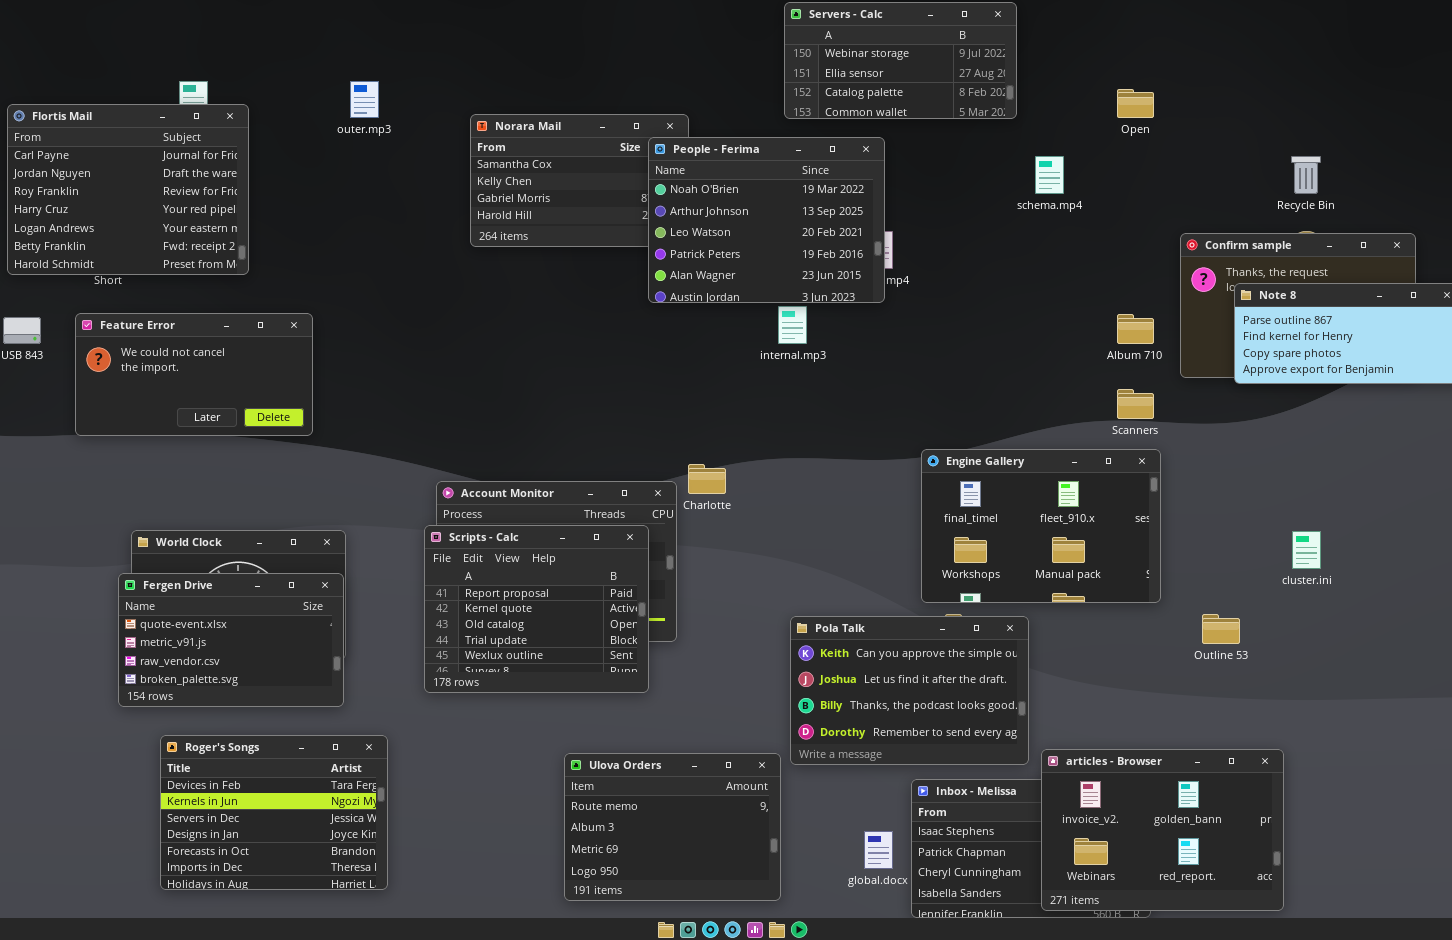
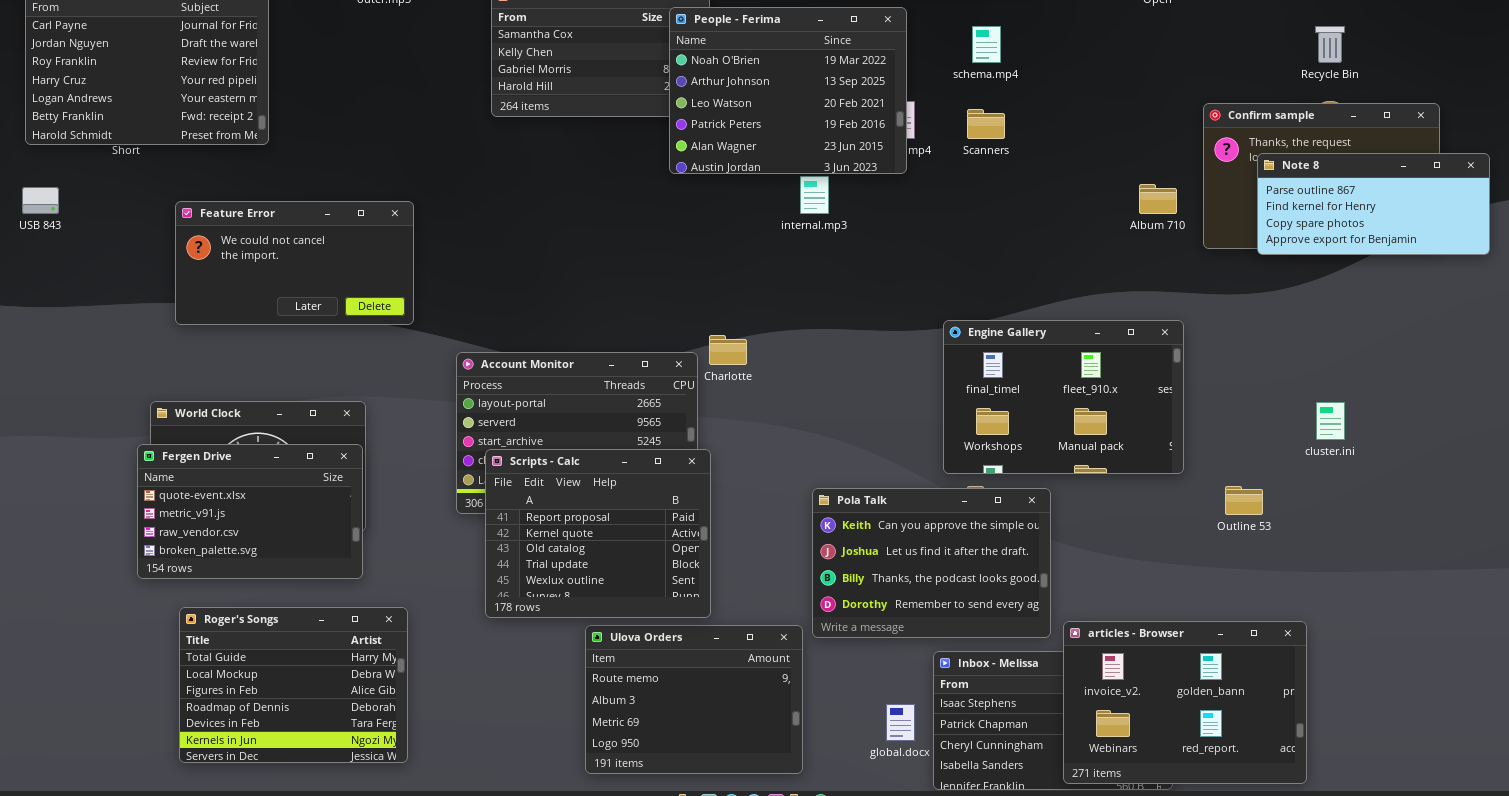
schema.mp4: [1035,156,1064,194] -> [972,26,1001,63], moved
Feature Error: [75,313,313,436] -> [175,201,414,325], moved
Scanners: [1117,389,1154,419] -> [967,109,1005,139], moved
Scripts - Calc: [424,525,649,693] -> [485,449,711,618], moved
Roger's Songs: [160,735,388,890] -> [179,607,408,763], scrolled up 4 rows

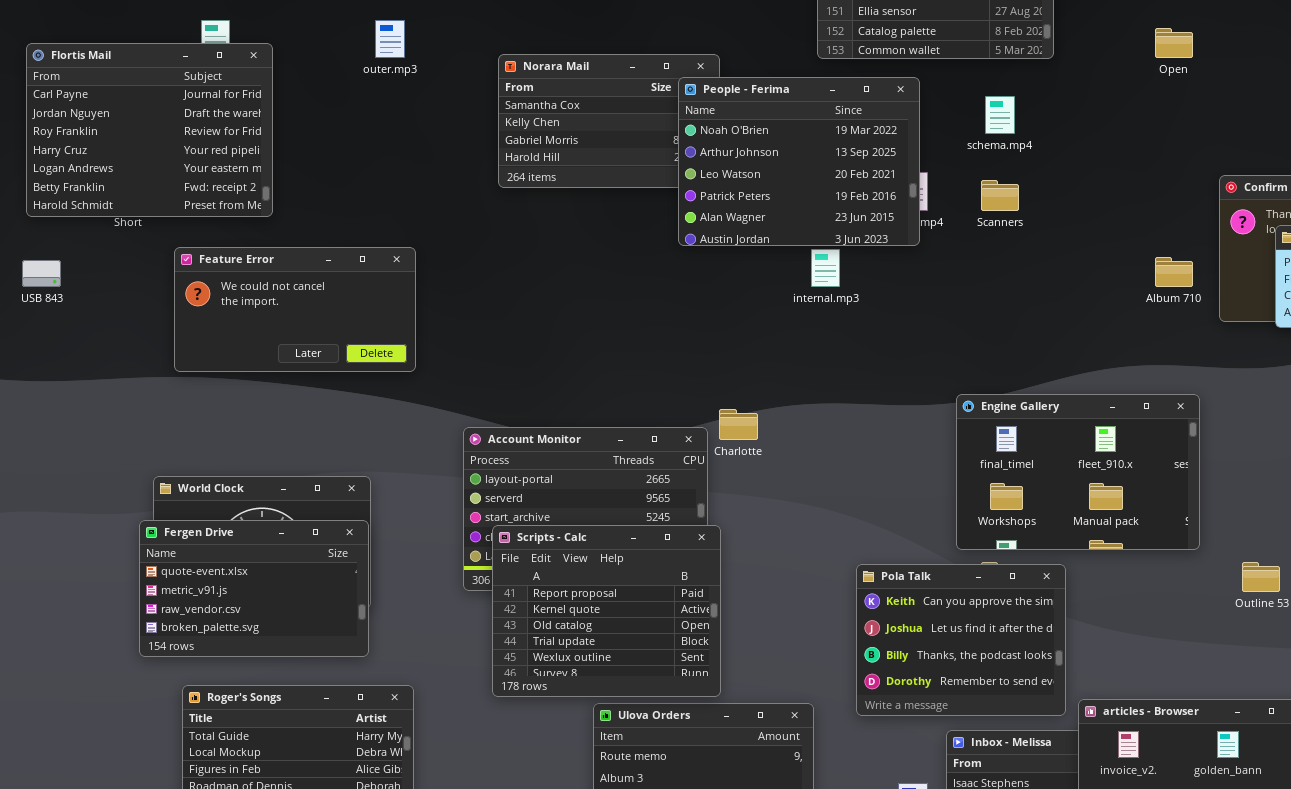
Feature Error: [175,201,414,325] -> [174,247,416,372], moved
Pola Talk: [812,488,1051,638] -> [856,564,1066,716], resized

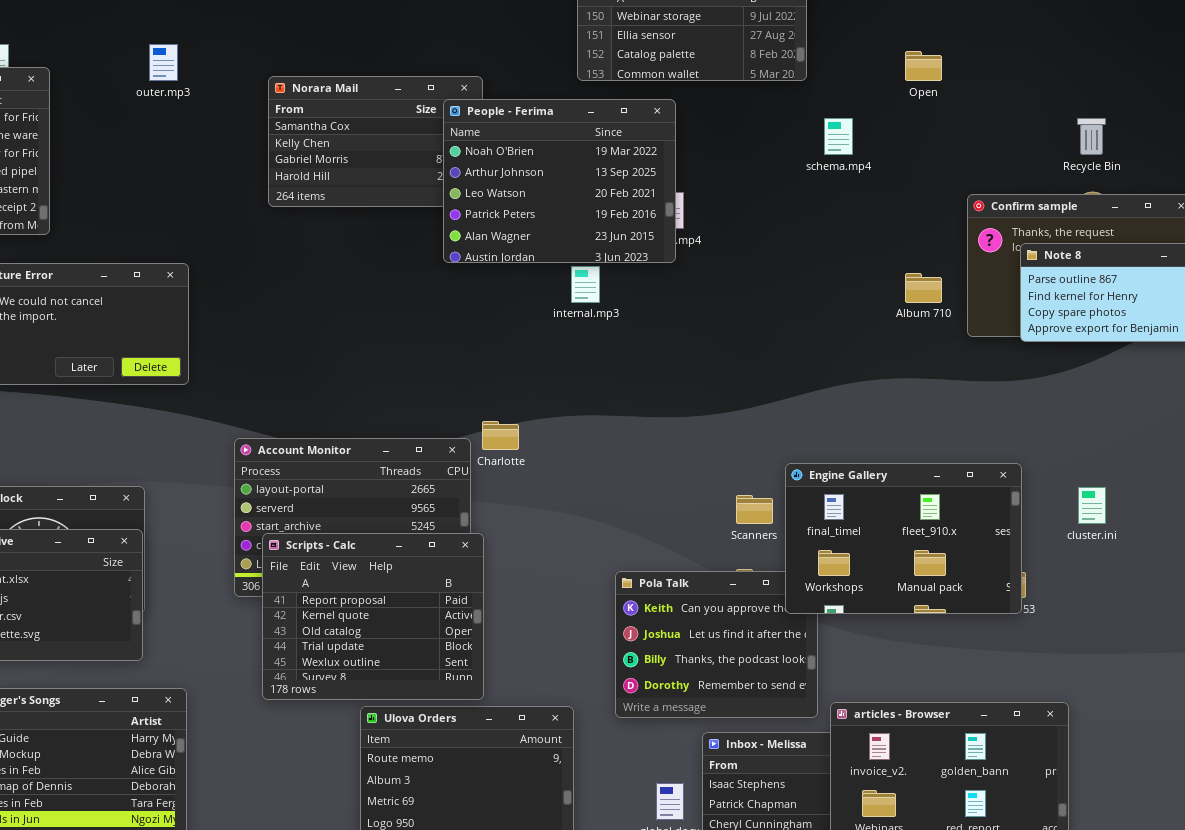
schema.mp4: [985,96,1015,134] -> [824,118,853,155], moved
Scanners: [981,180,1019,211] -> [736,495,773,524], moved
Engine Gallery: [956,394,1200,550] -> [785,463,1022,614], moved

